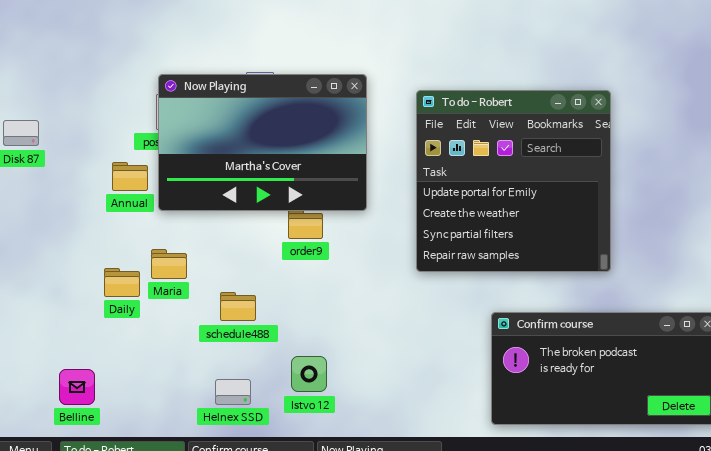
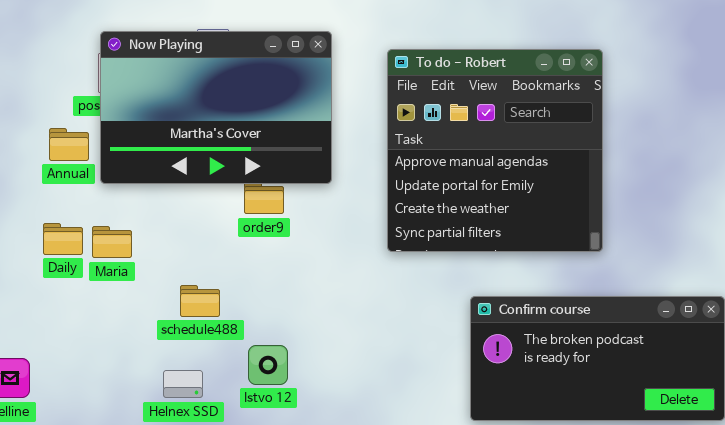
To do - Robert: [416,90,611,272] -> [387,49,603,252], scrolled up 1 row
Daily: [104,268,140,297] -> [43,223,83,255], moved
schedule488: [220,292,256,321] -> [180,285,220,317], moved

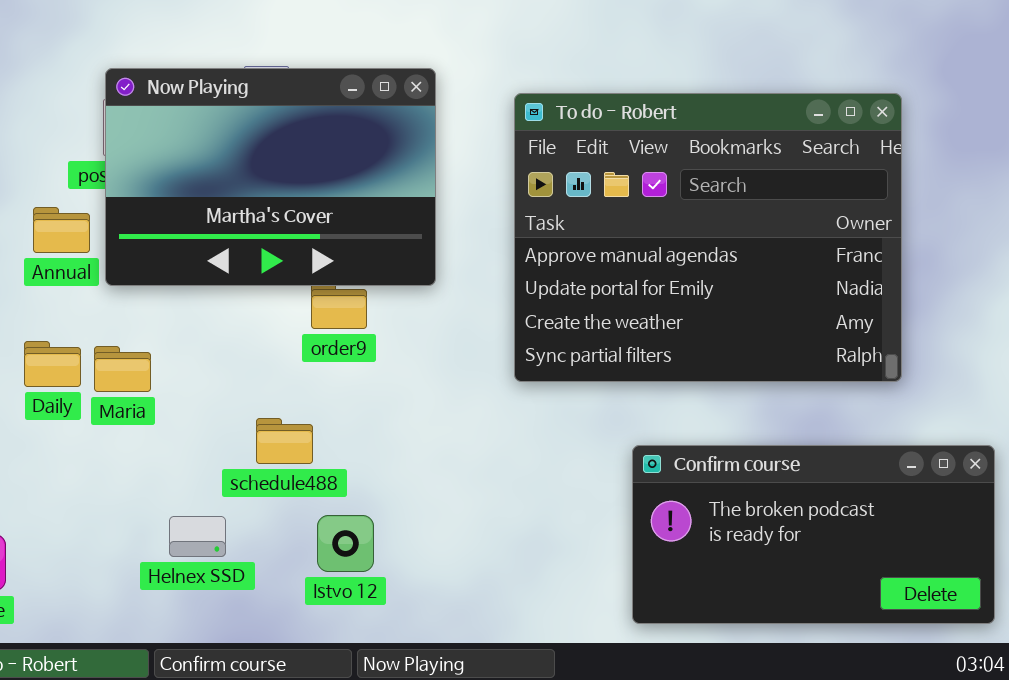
To do - Robert: [387,49,603,252] -> [514,93,902,382], resized
schedule488: [180,285,220,317] -> [256,418,313,464], moved
Helnex SSD: [163,370,203,398] -> [169,516,226,557], moved

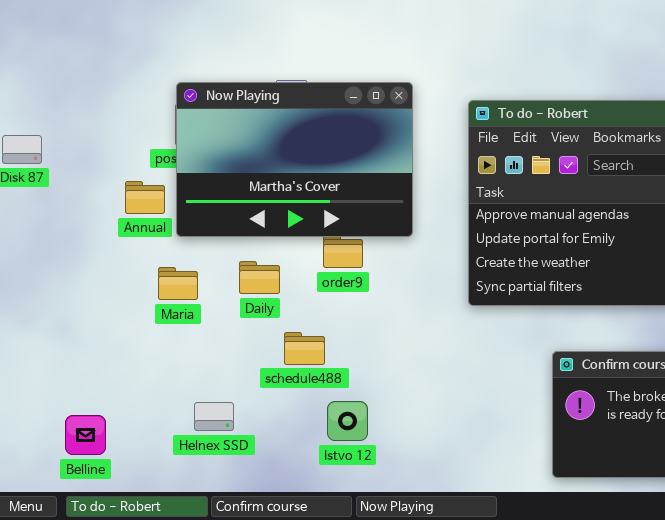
Daily: [24,341,81,387] -> [239,261,280,294], moved
Maria: [94,346,151,392] -> [158,267,198,300], moved
Helnex SSD: [169,516,226,557] -> [194,402,234,431], moved

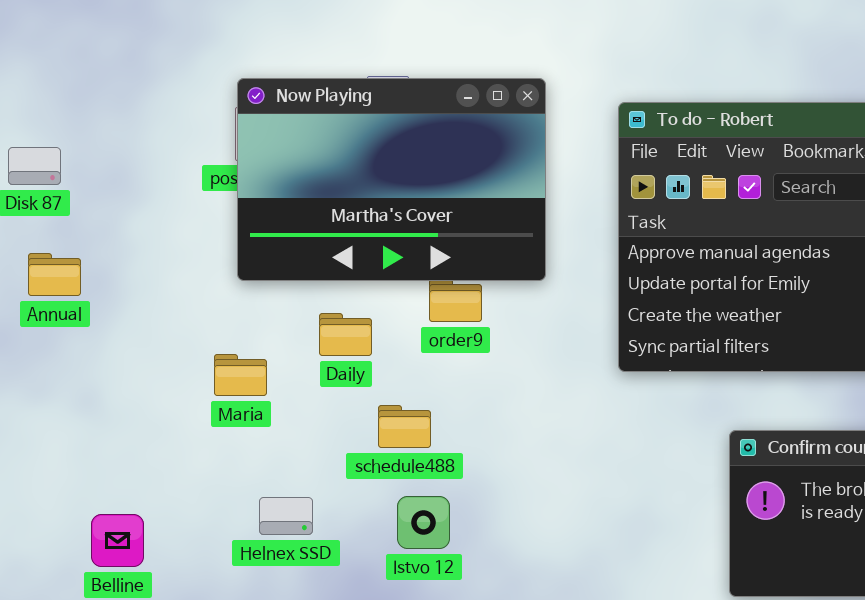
Annual: [125,181,165,214] -> [28,253,81,296], moved
Maria: [158,267,198,300] -> [214,354,267,396], moved
Istvo 12: [327,401,368,441] -> [397,496,450,549], moved

